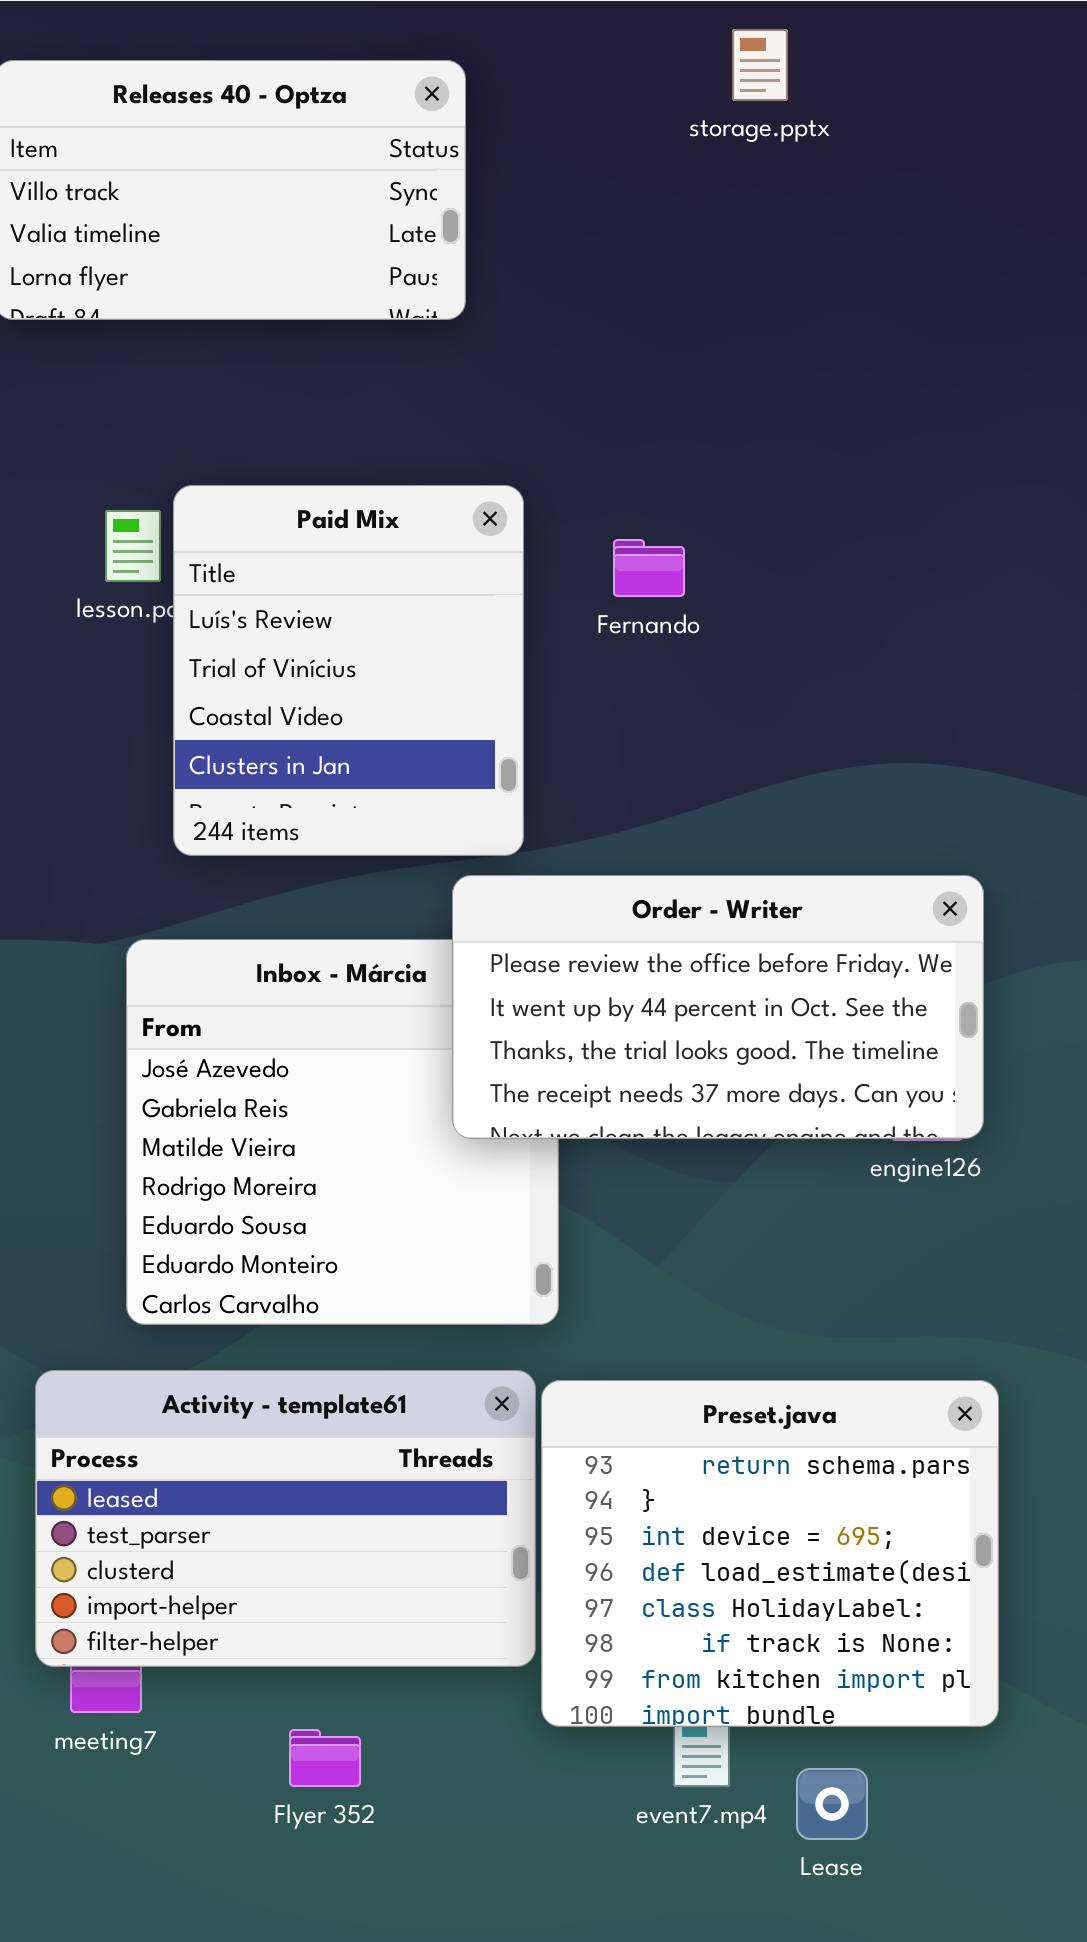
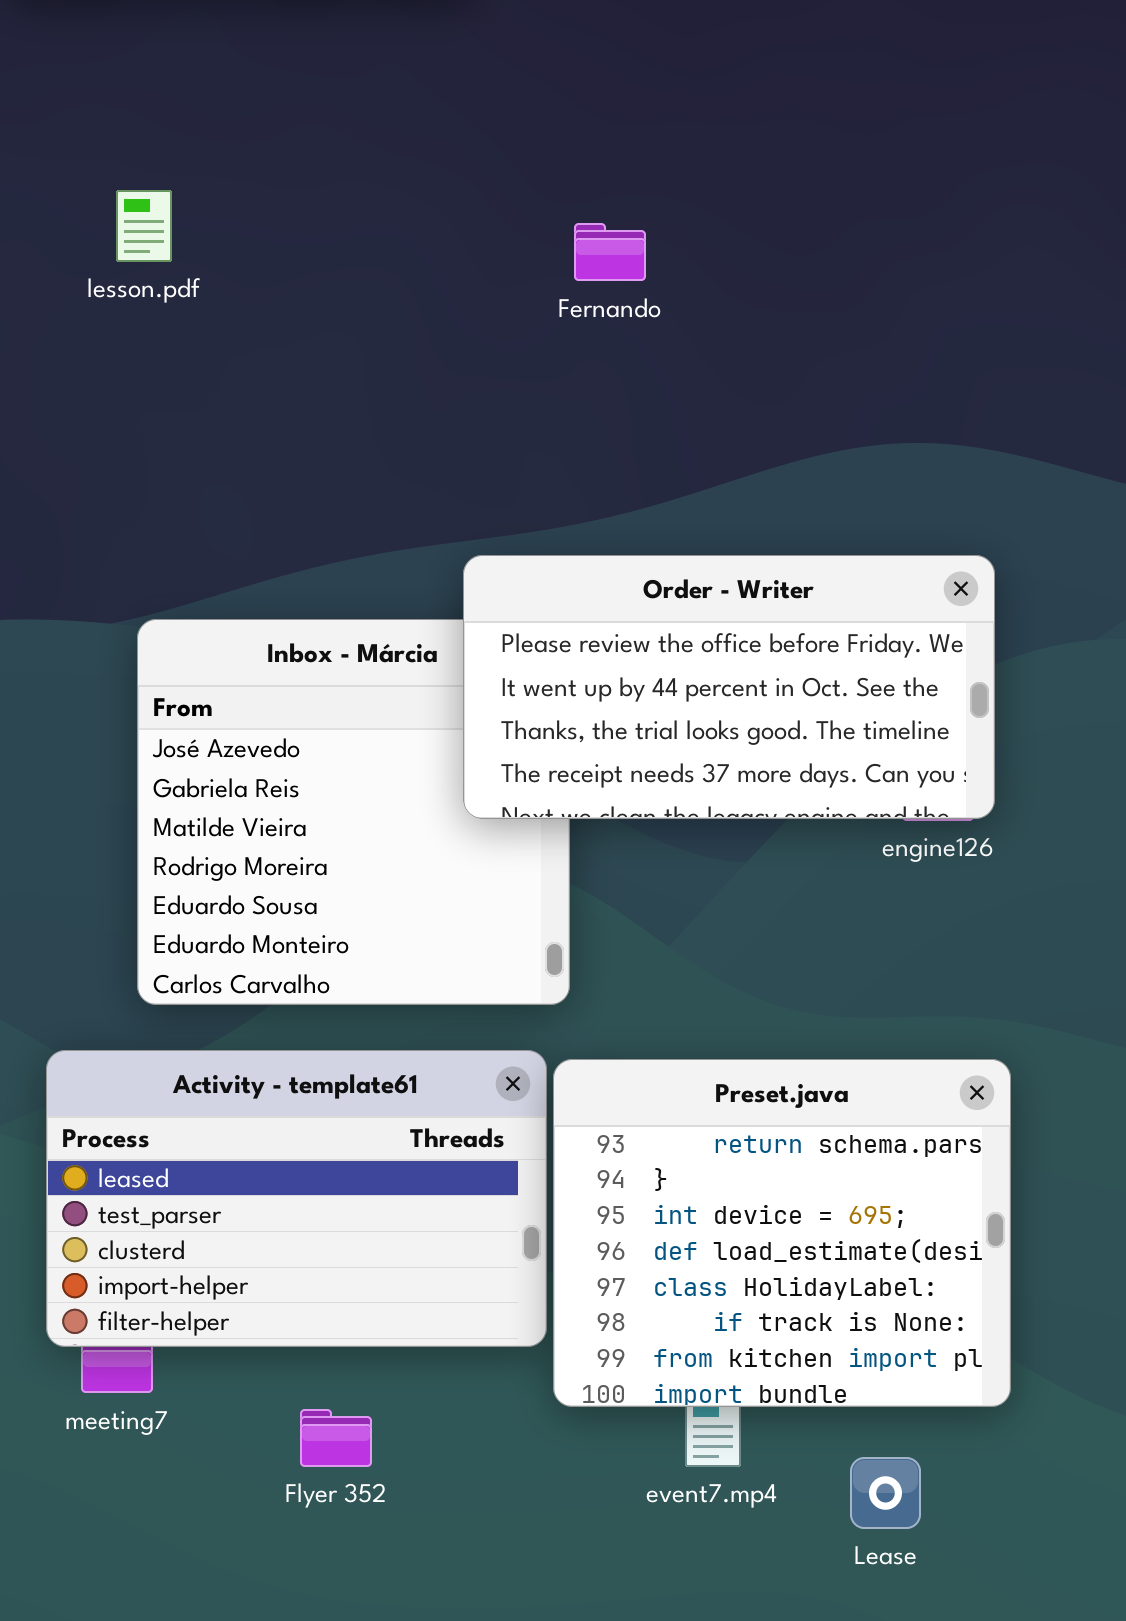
Paid Mix: [173,485,524,856] -> none, closed
Fernando: [613,539,685,597] -> [574,223,646,281], moved
Lease: [796,1768,868,1840] -> [850,1457,921,1529], moved

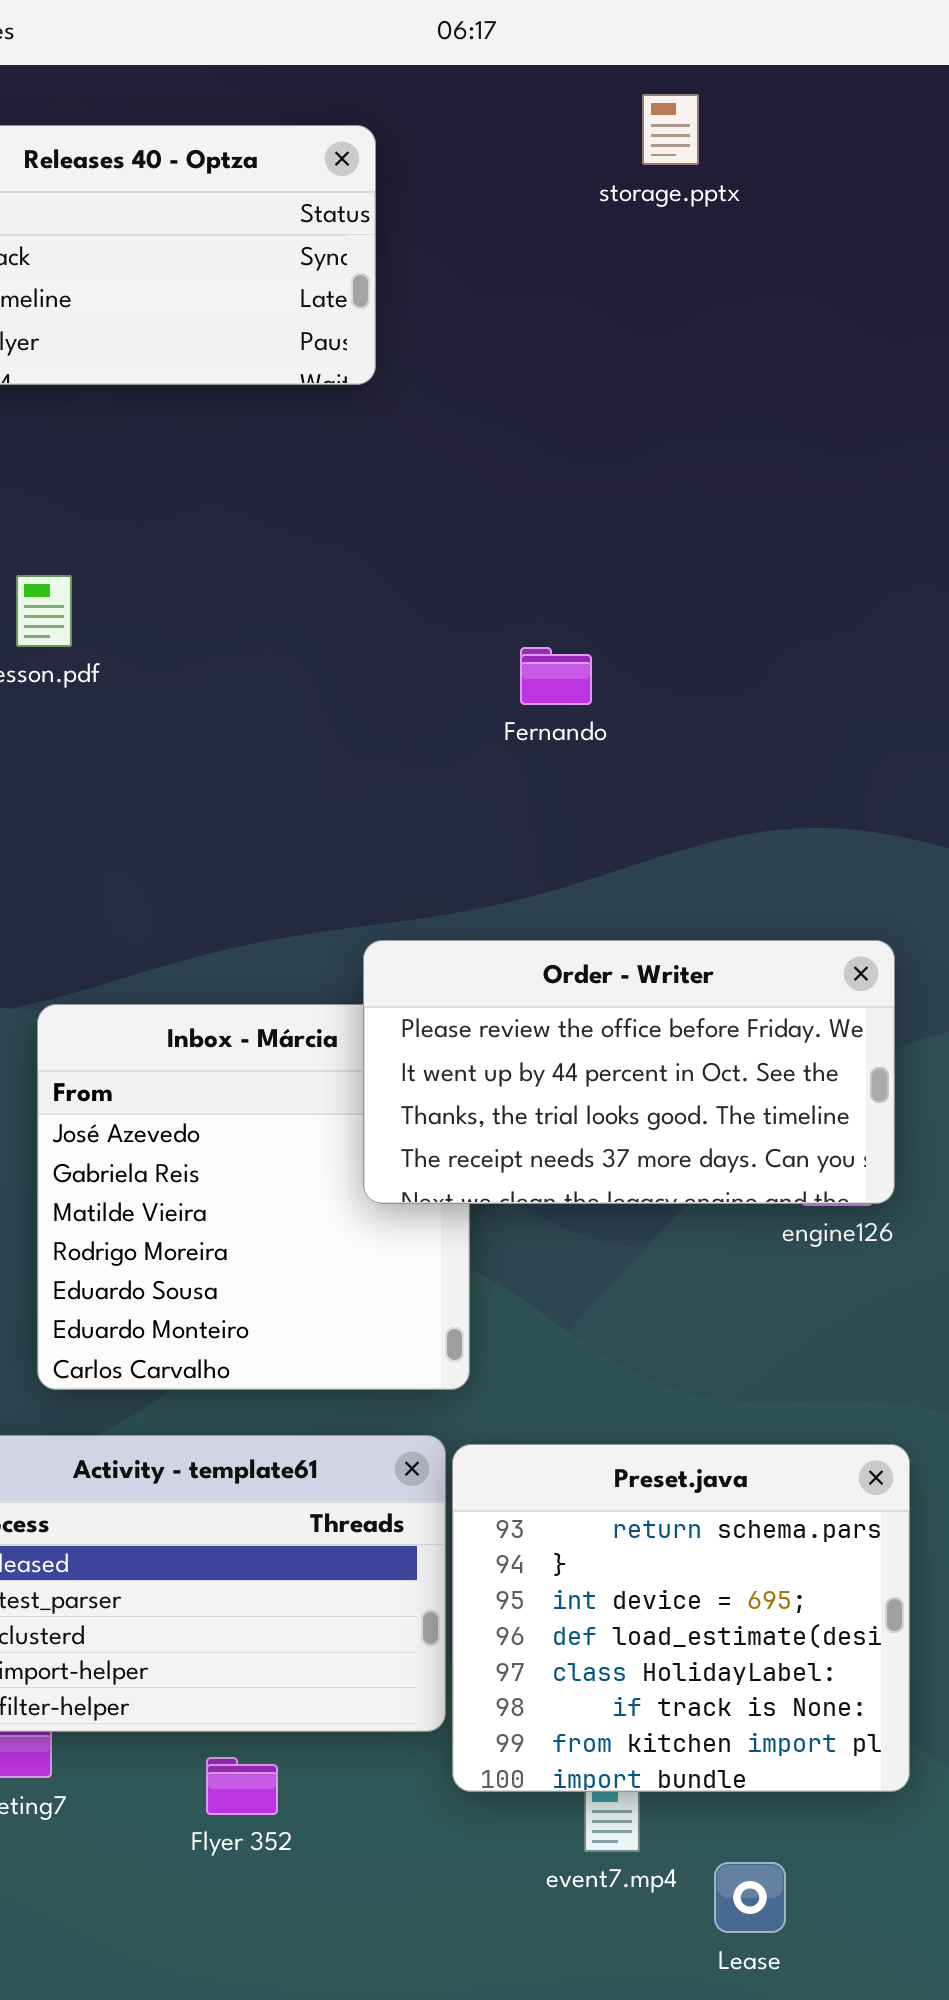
Fernando: [574,223,646,281] -> [520,647,592,705], moved
Flyer 352: [300,1409,372,1467] -> [206,1757,278,1815], moved
Lease: [850,1457,921,1529] -> [714,1862,786,1933], moved

